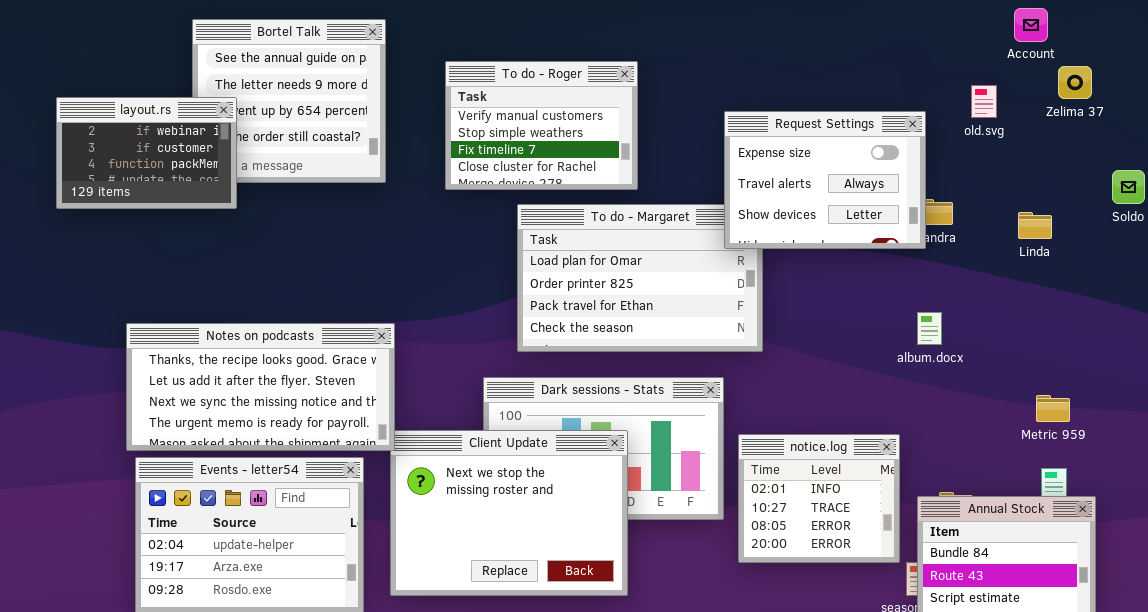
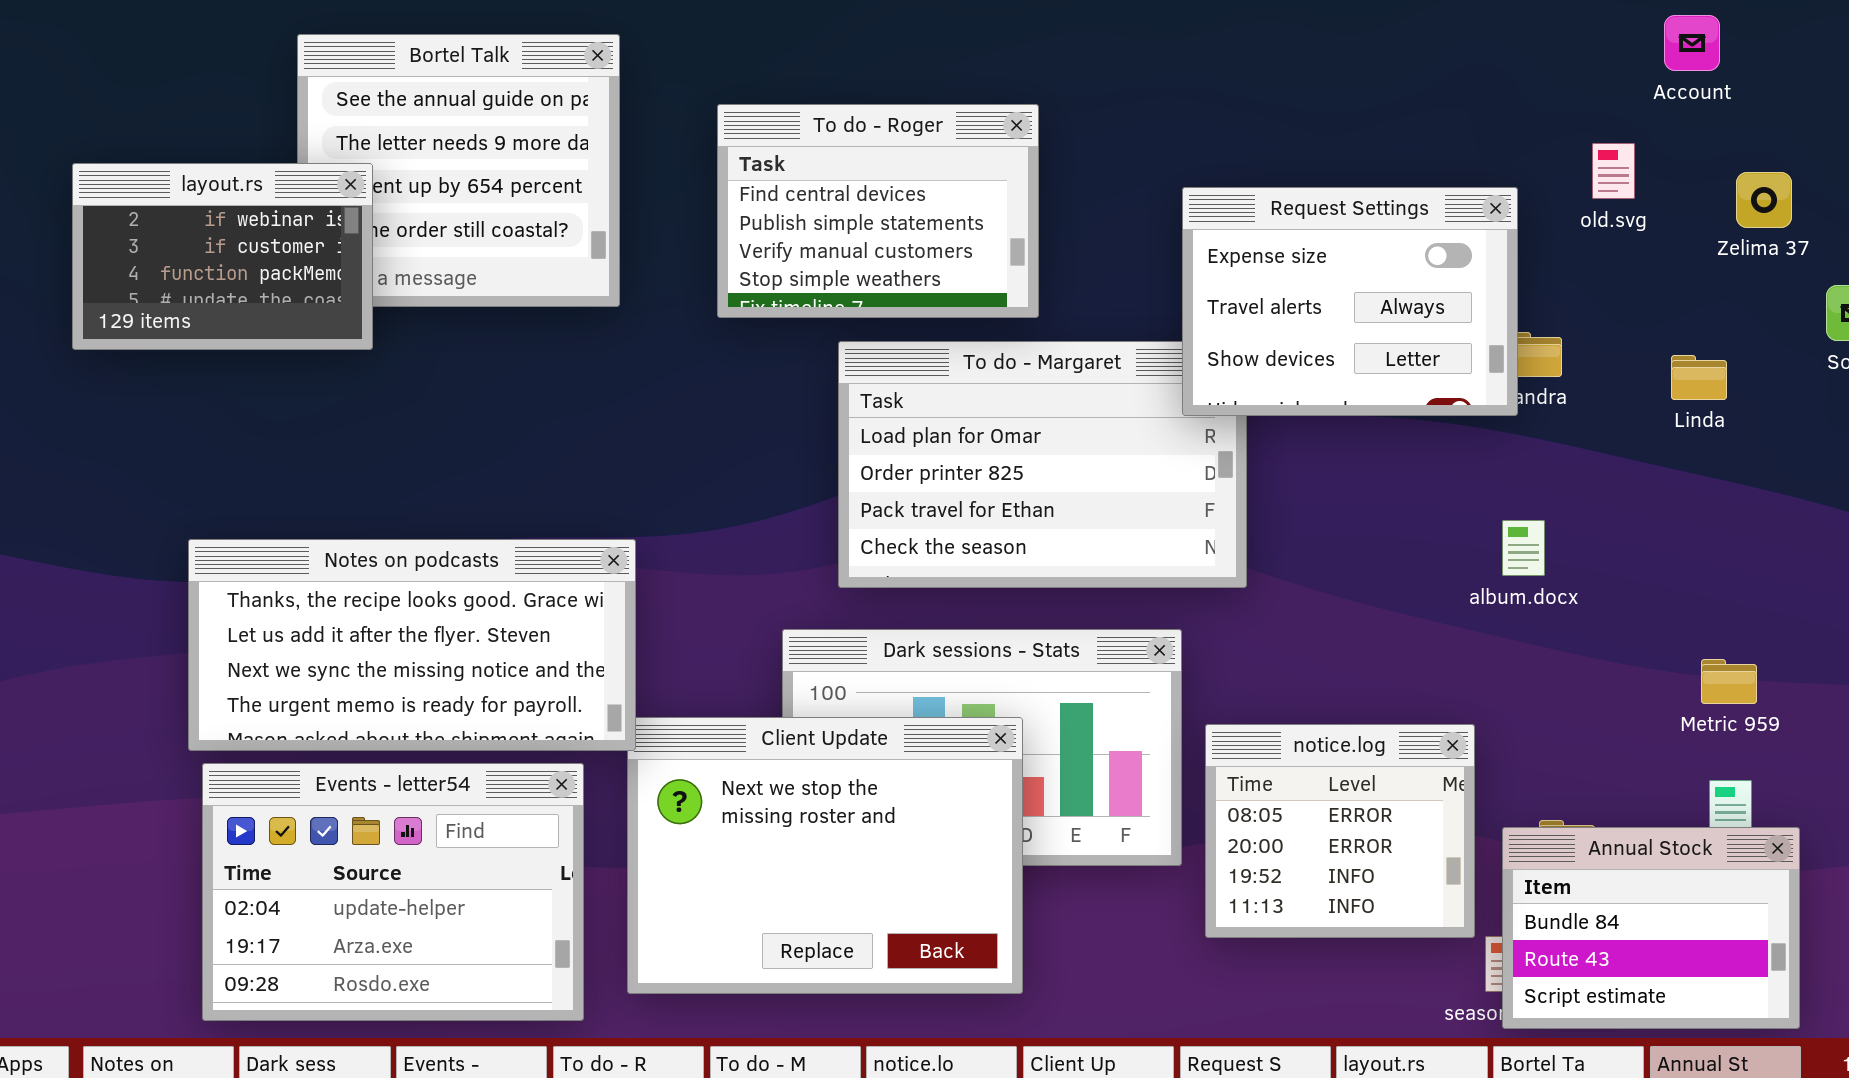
To do - Roger: [445,61,638,190] -> [717,104,1039,318], scrolled up 2 rows
Zelima 37: [1058,66,1092,99] -> [1736,172,1792,228], moved
notice.log: [738,434,900,563] -> [1205,724,1475,938], scrolled down 2 rows

